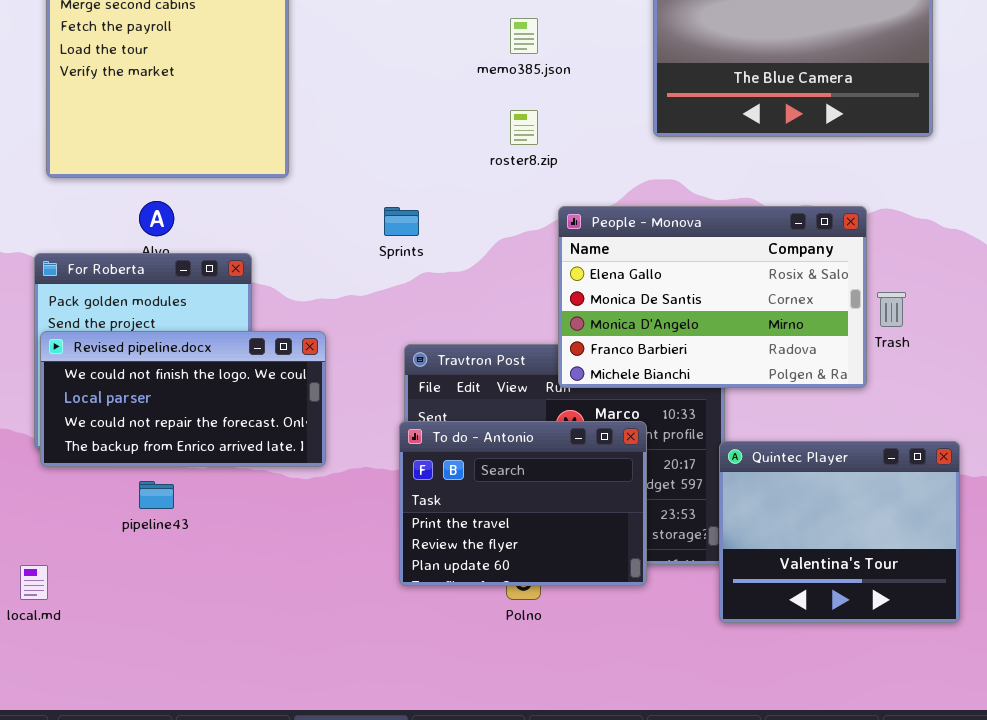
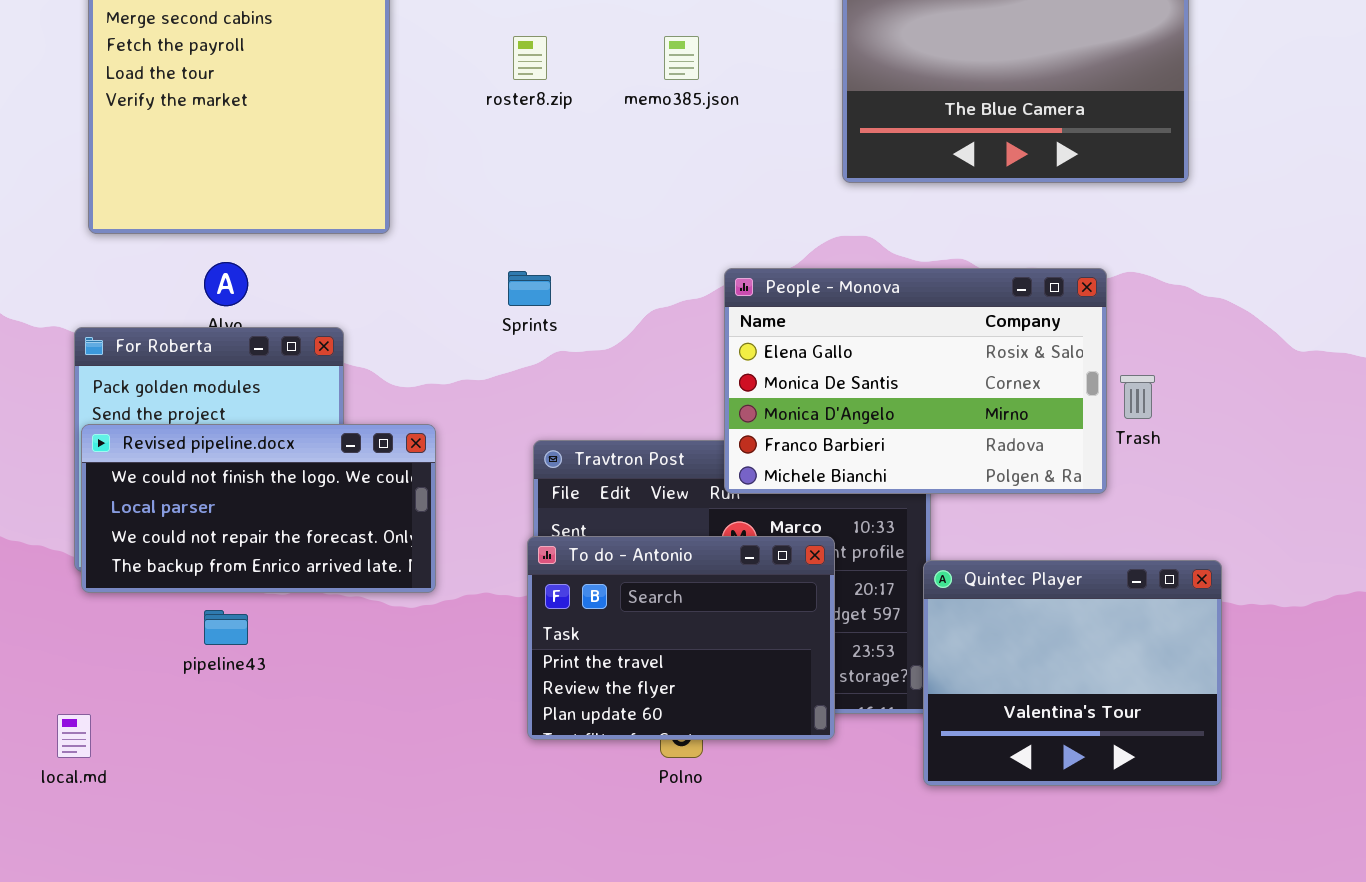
roster8.zip: [510,110,538,145] -> [513,36,547,80], moved

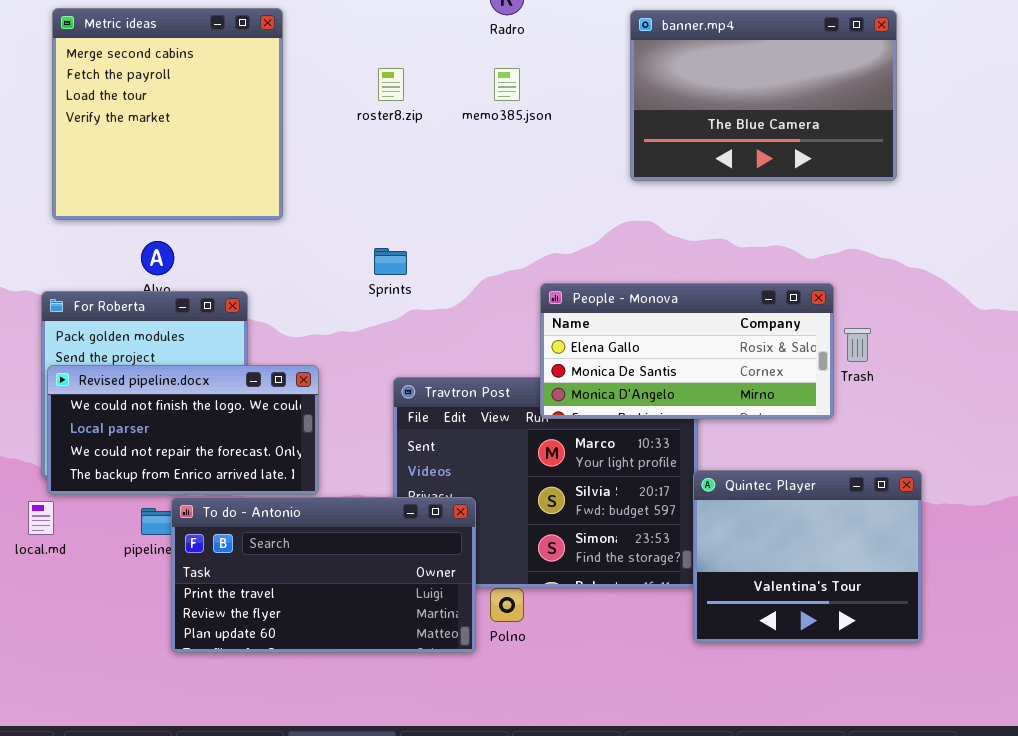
People - Monova: [724,268,1107,494] -> [540,283,834,419], resized
To do - Antonio: [527,536,835,740] -> [171,497,476,653], moved, resized
local.md: [57,714,91,758] -> [28,501,54,535], moved

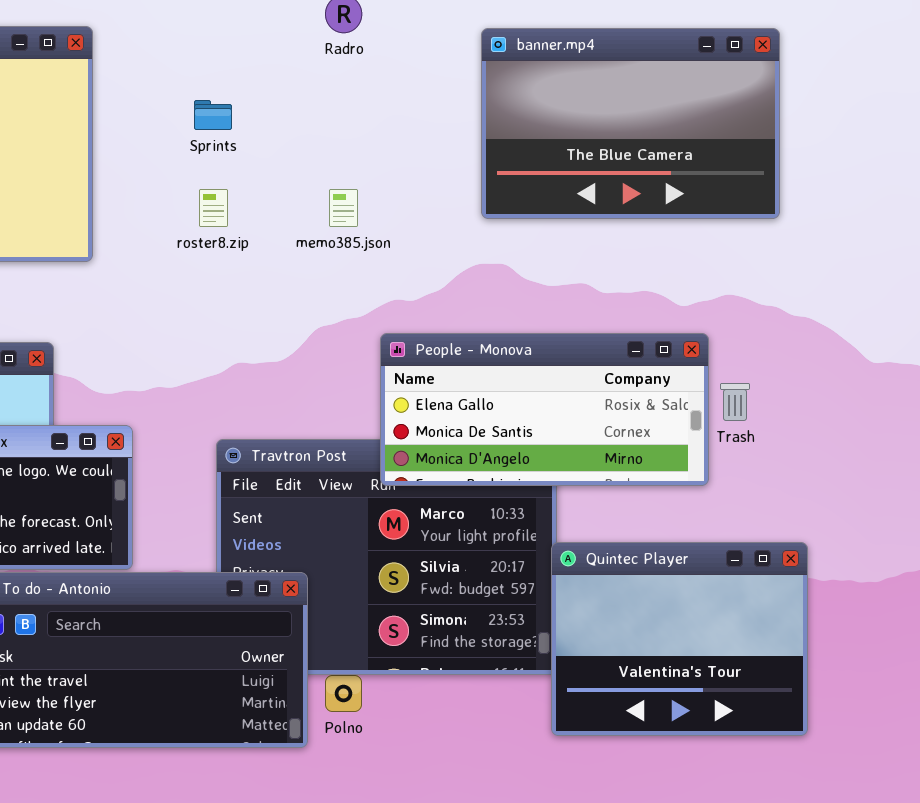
roster8.zip: [378,68,404,101] -> [199,189,228,227], moved
memo385.json: [494,68,520,101] -> [329,189,358,227], moved
Sprints: [374,248,407,275] -> [194,100,232,130], moved

